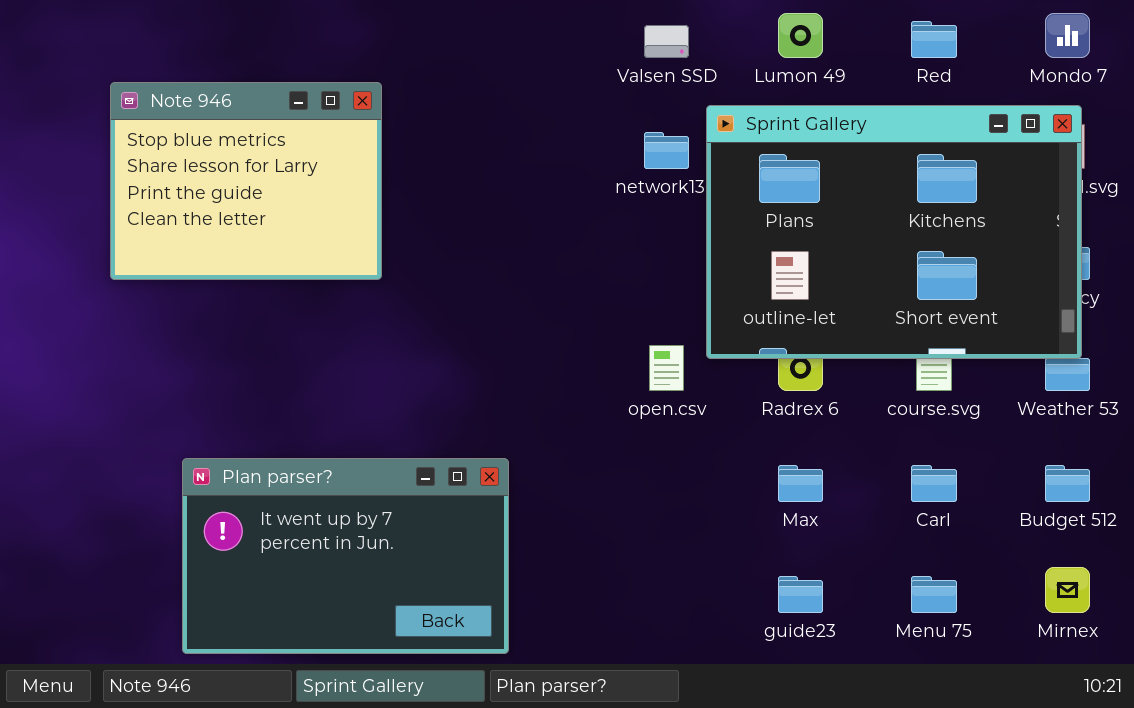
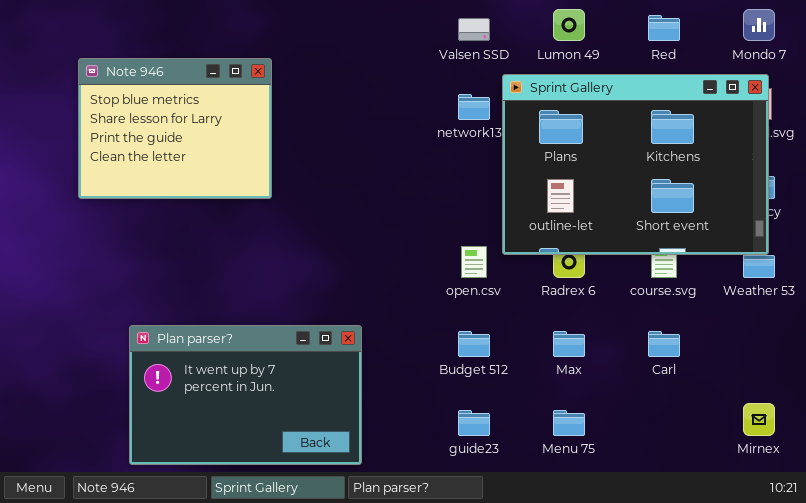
Budget 512: [1045,465,1090,502] -> [458,331,490,357], moved
guide23: [778,576,823,613] -> [458,410,490,436], moved
Menu 75: [911,576,957,613] -> [553,410,585,436], moved

